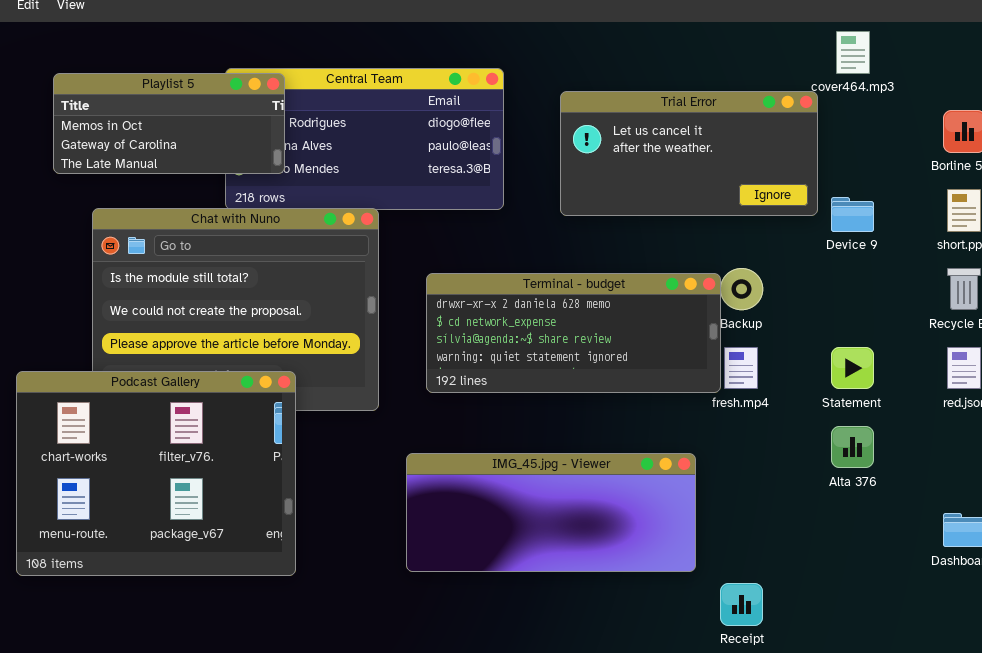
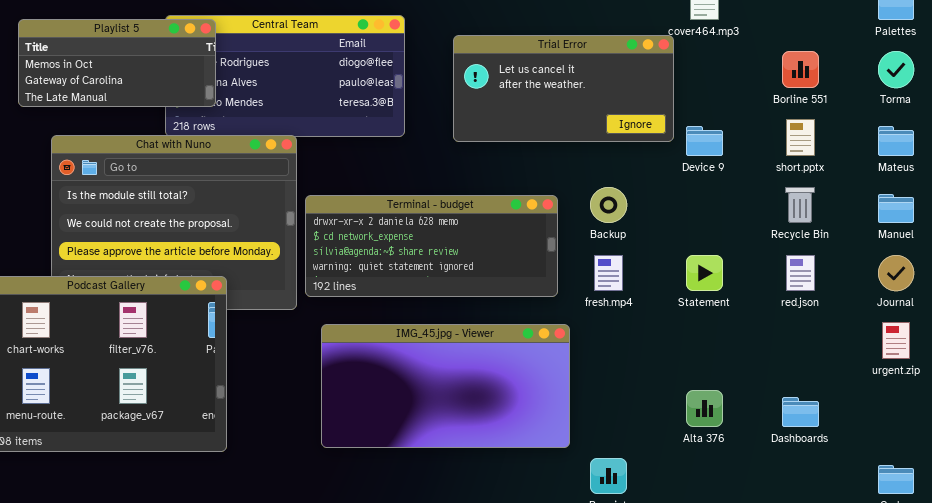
Terminal - budget: [426,273,721,393] -> [305,195,558,297], moved
Alta 376: [831,426,874,468] -> [686,390,723,427], moved
IMG_45.jpg - Viewer: [406,453,696,572] -> [321,324,570,448], resized

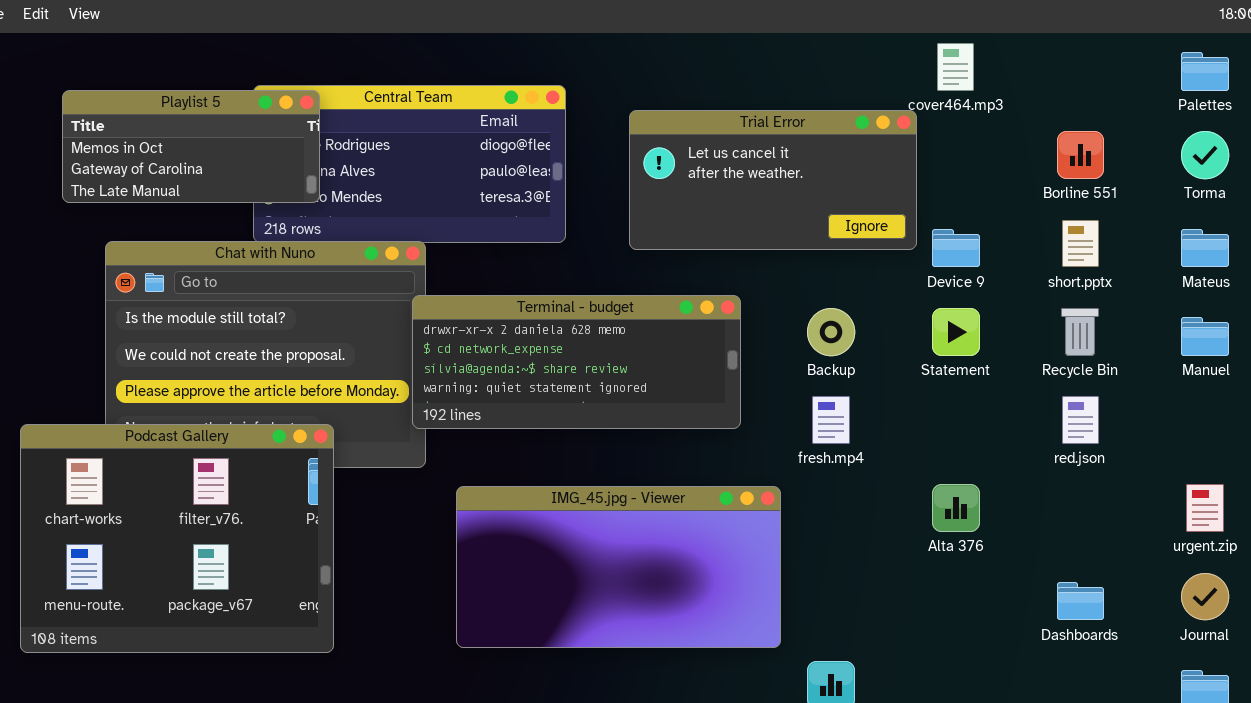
Terminal - budget: [305,195,558,297] -> [412,295,741,429], moved
Statement: [686,255,723,291] -> [932,308,980,356], moved
Journal: [878,255,914,291] -> [1181,573,1229,620], moved
Alta 376: [686,390,723,427] -> [932,484,980,532], moved

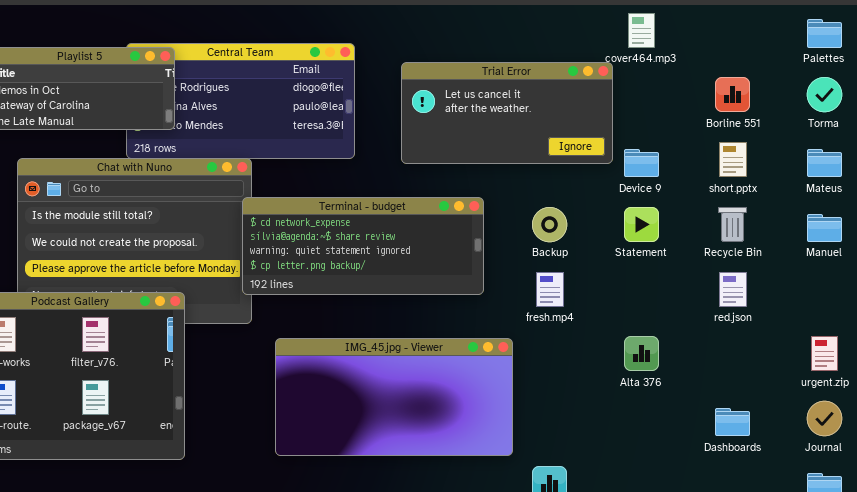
Terminal - budget: [412,295,741,429] -> [242,197,484,295], scrolled down 1 row

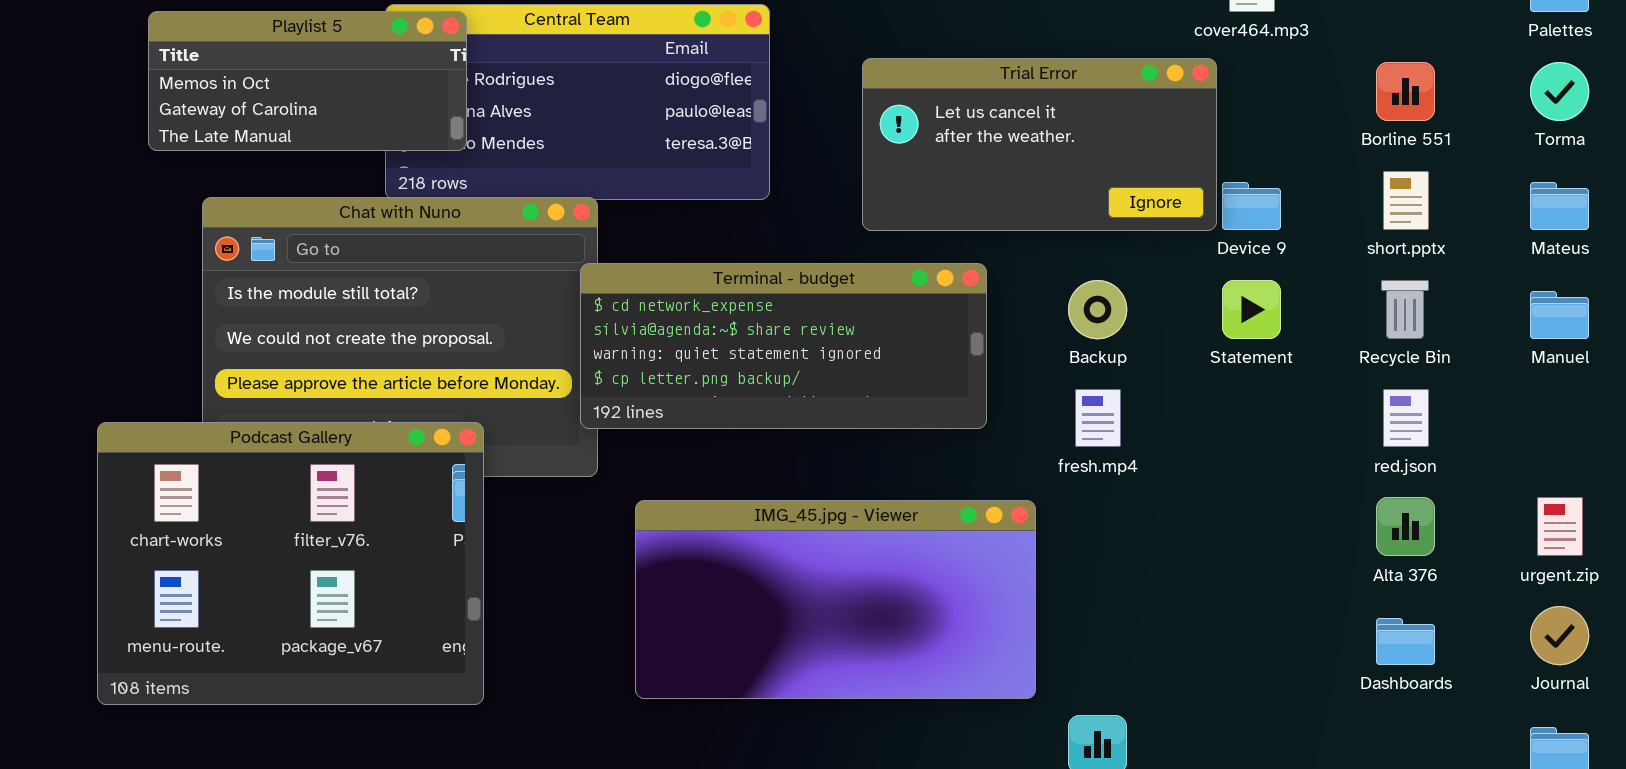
Trial Error: [401,62,613,164] -> [862,58,1217,231], moved
Alta 376: [624,336,659,371] -> [1376,497,1435,556], moved

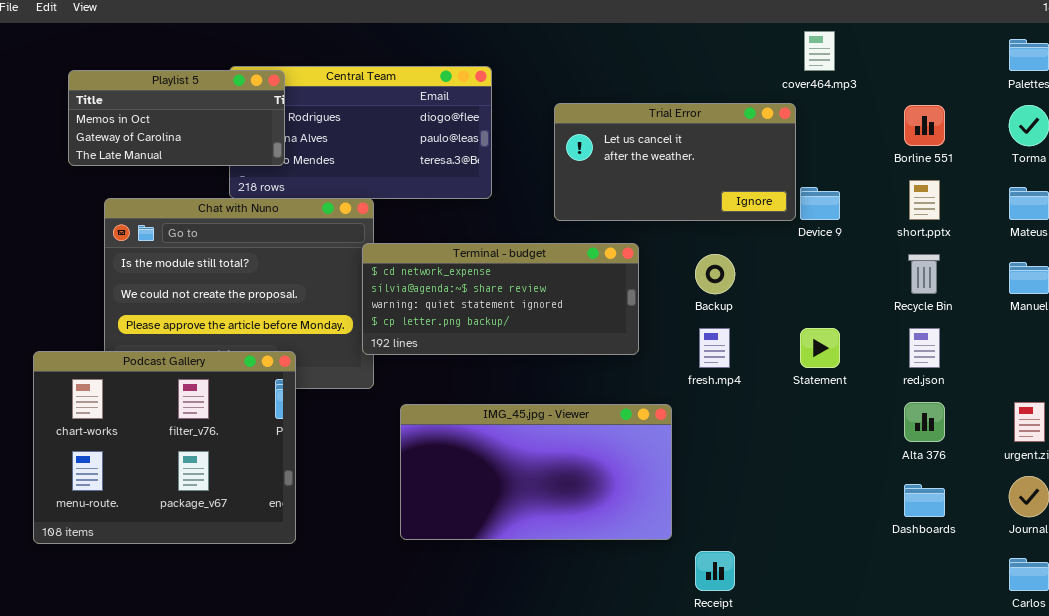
Statement: [1222,280,1281,339] -> [800,328,840,368], moved

